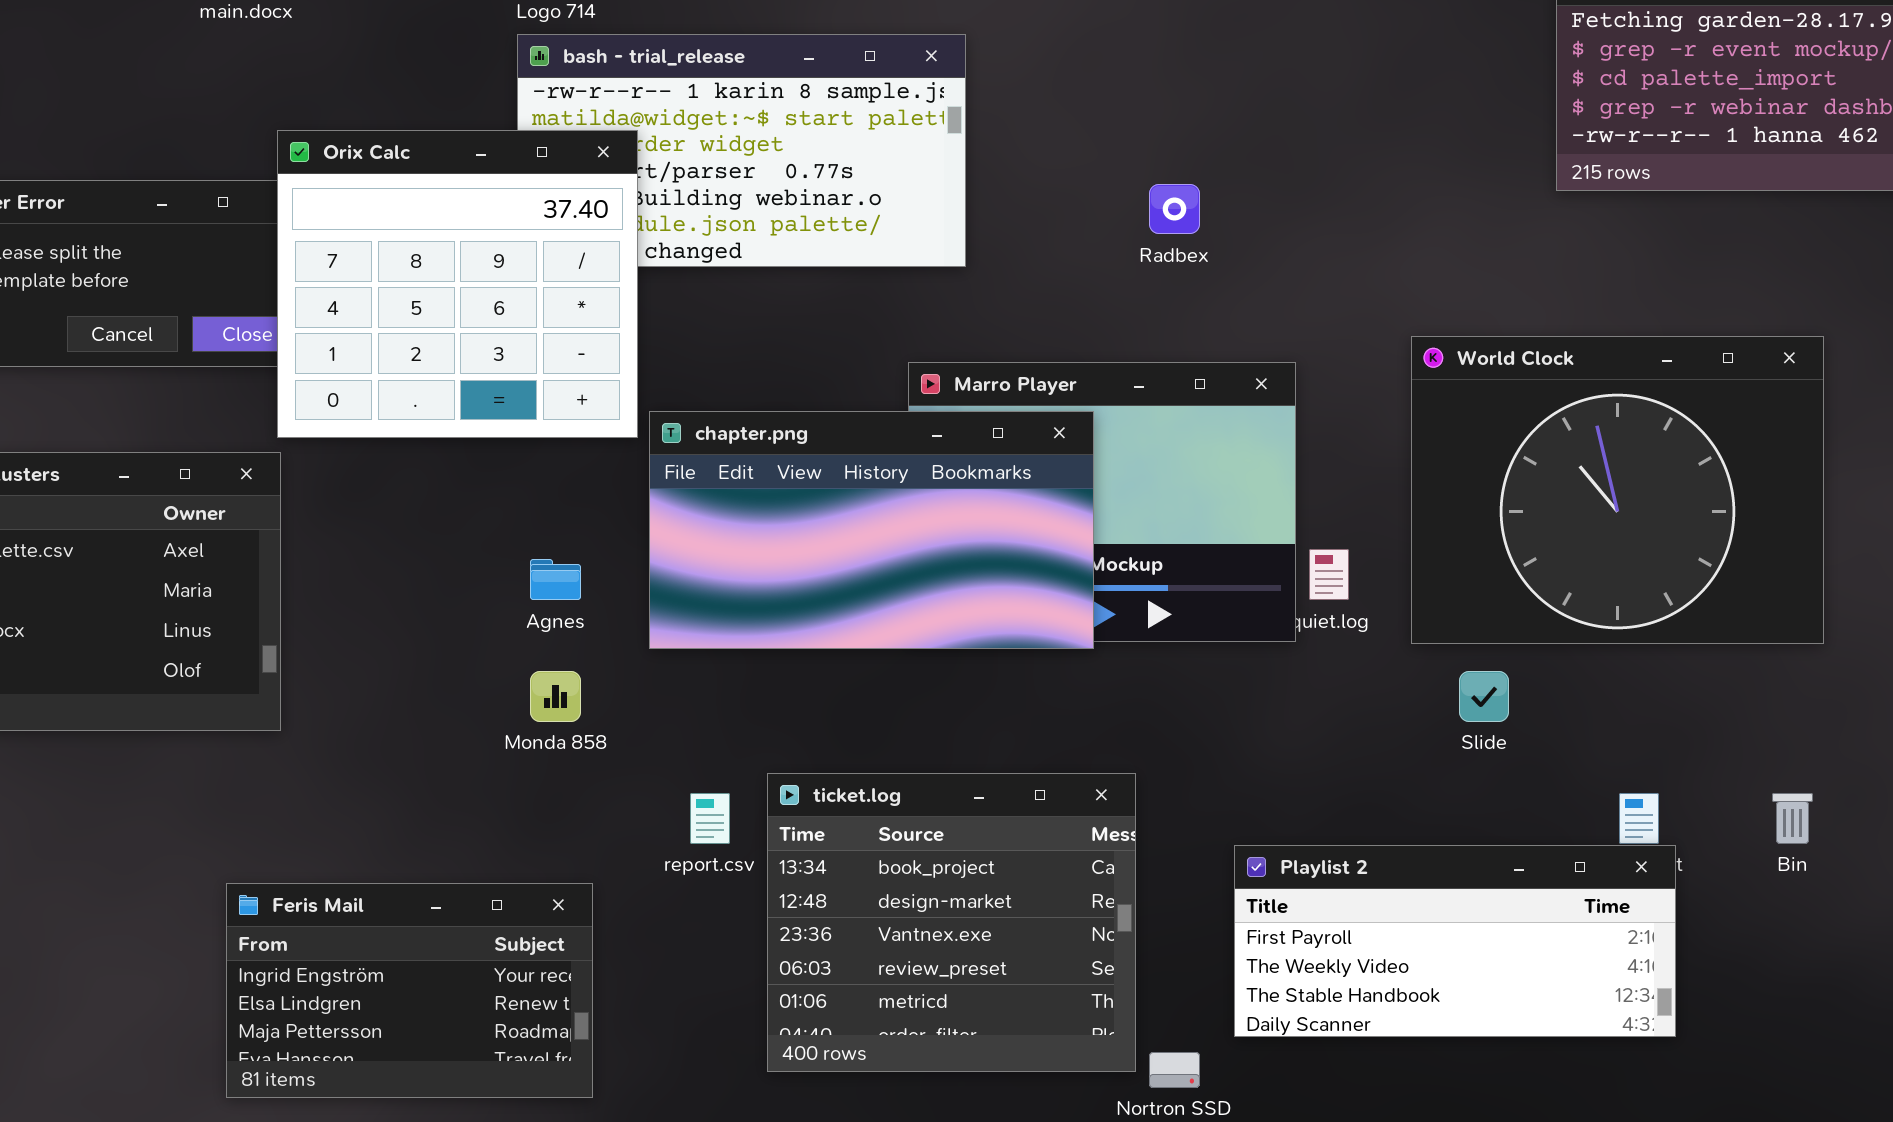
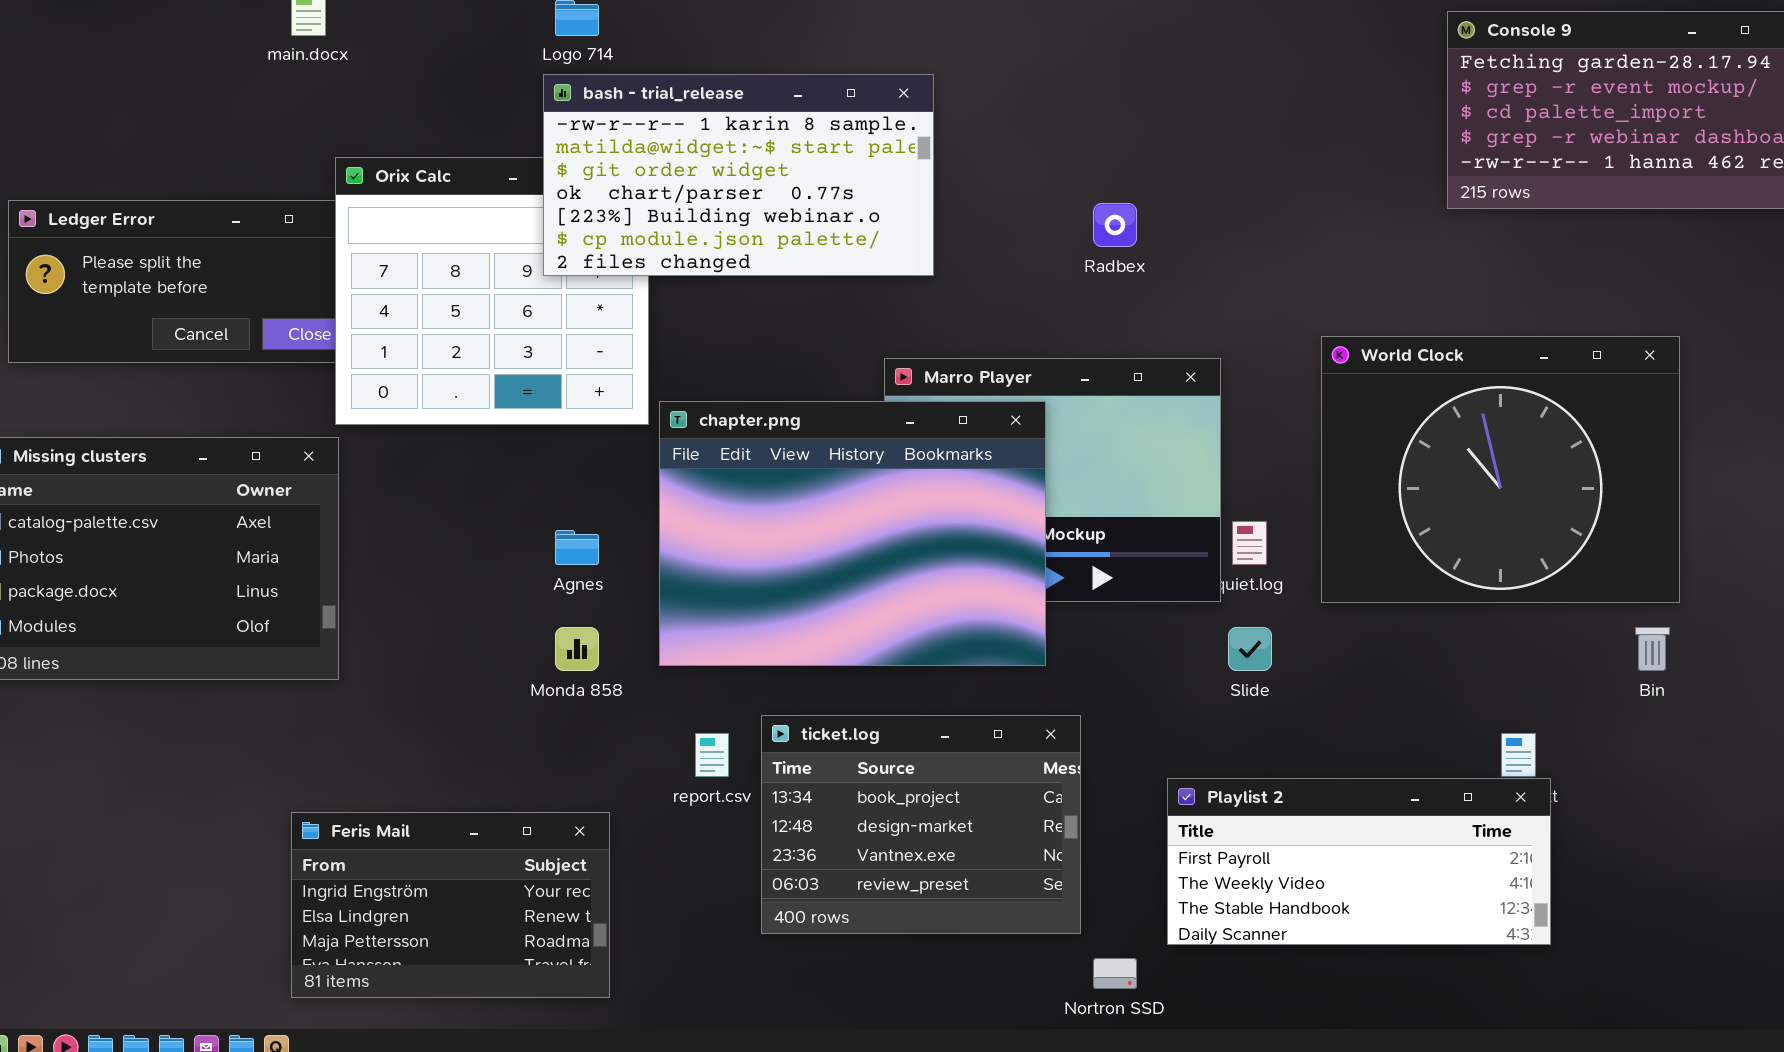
bash - trial_release: [517,34,966,267] -> [543,74,934,276], raised
chapter.png: [649,411,1094,649] -> [659,401,1046,666], resized
Slide: [1459,671,1509,722] -> [1228,627,1272,671], moved
ticket.log: [767,773,1136,1072] -> [761,715,1081,934], resized
Bin: [1772,793,1813,844] -> [1635,627,1670,671], moved

